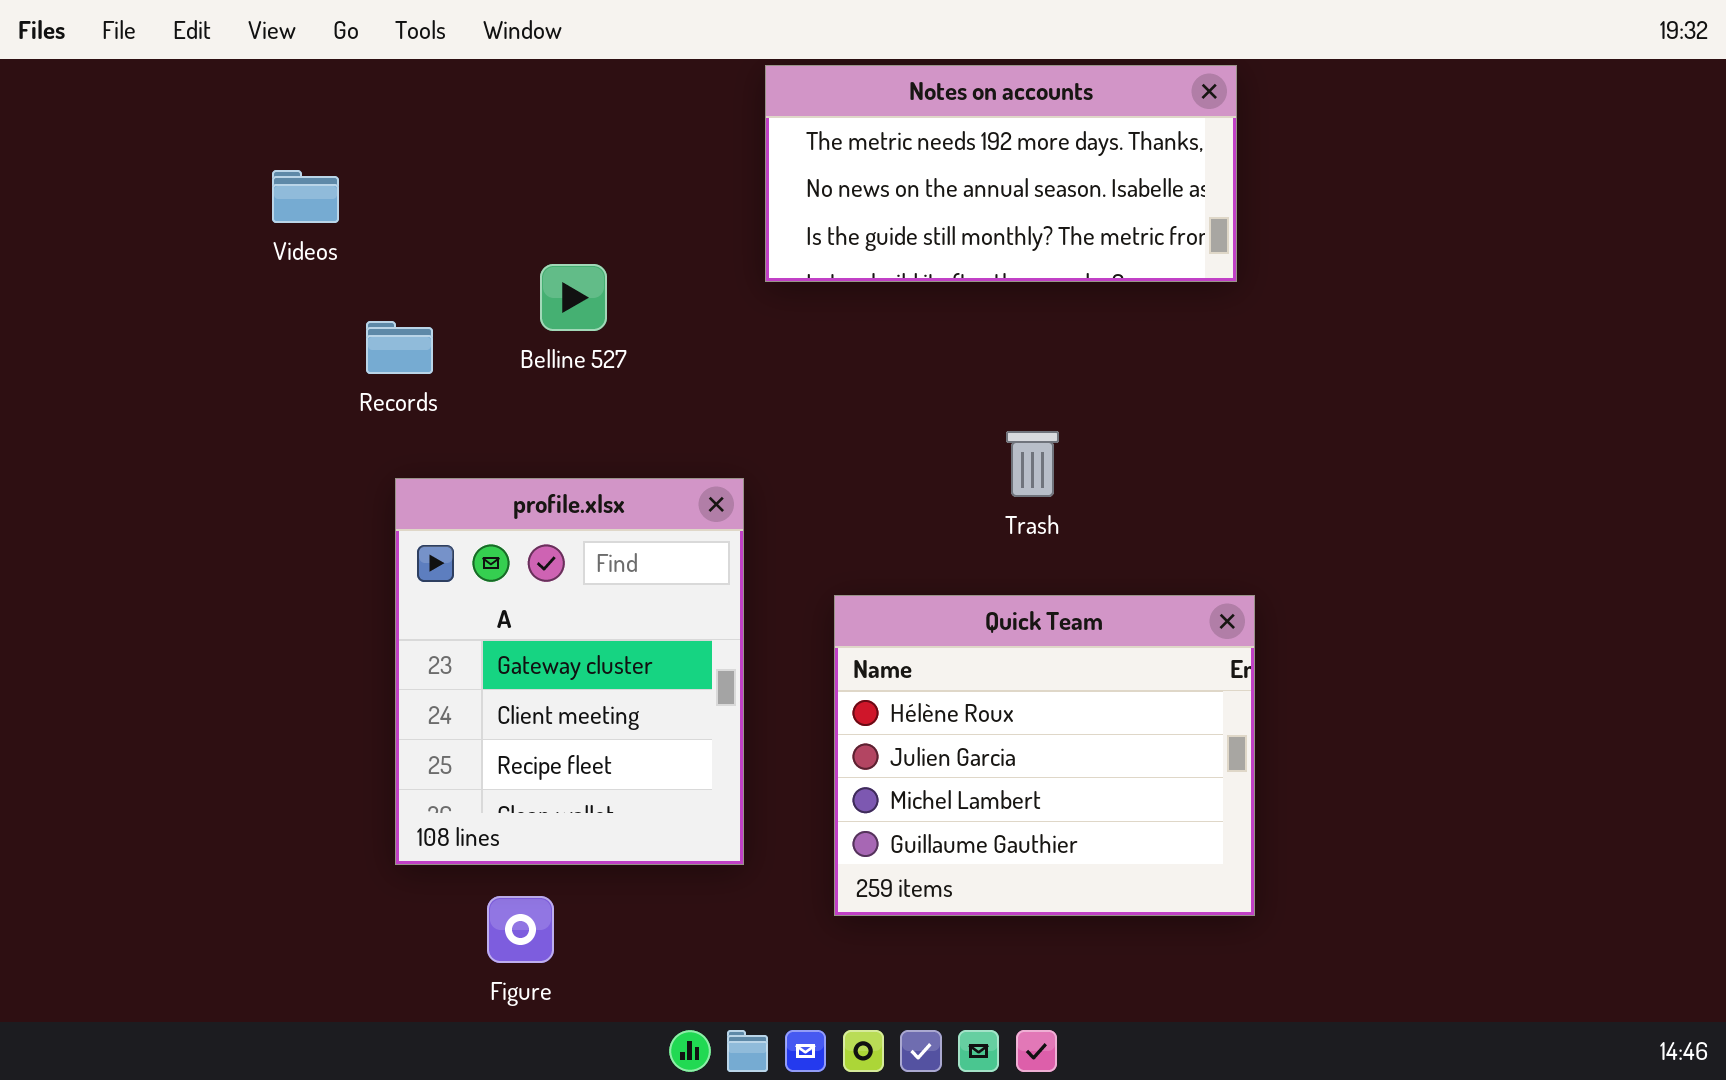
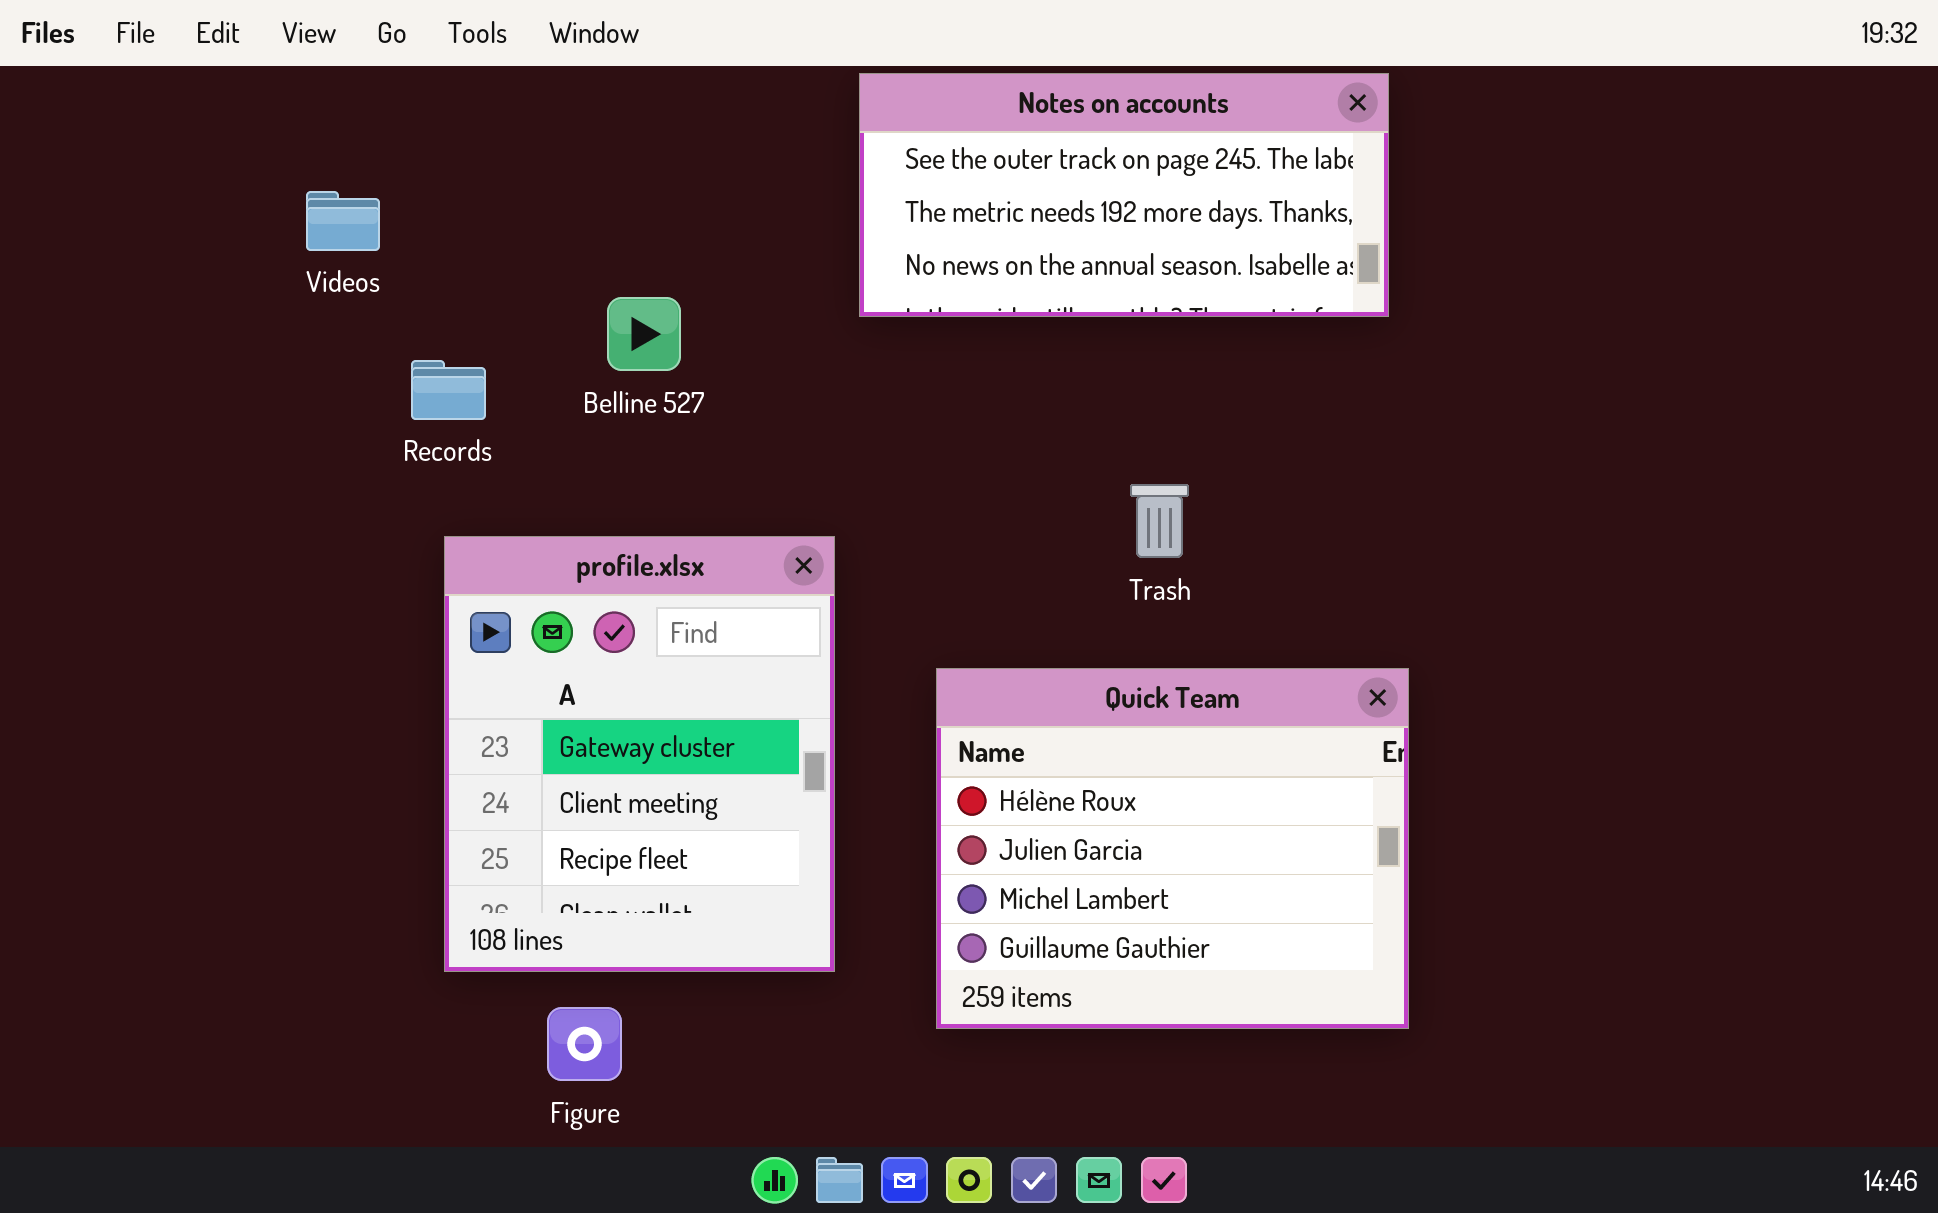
Notes on accounts: [765,65,1237,282] -> [859,73,1389,317], scrolled up 1 row

